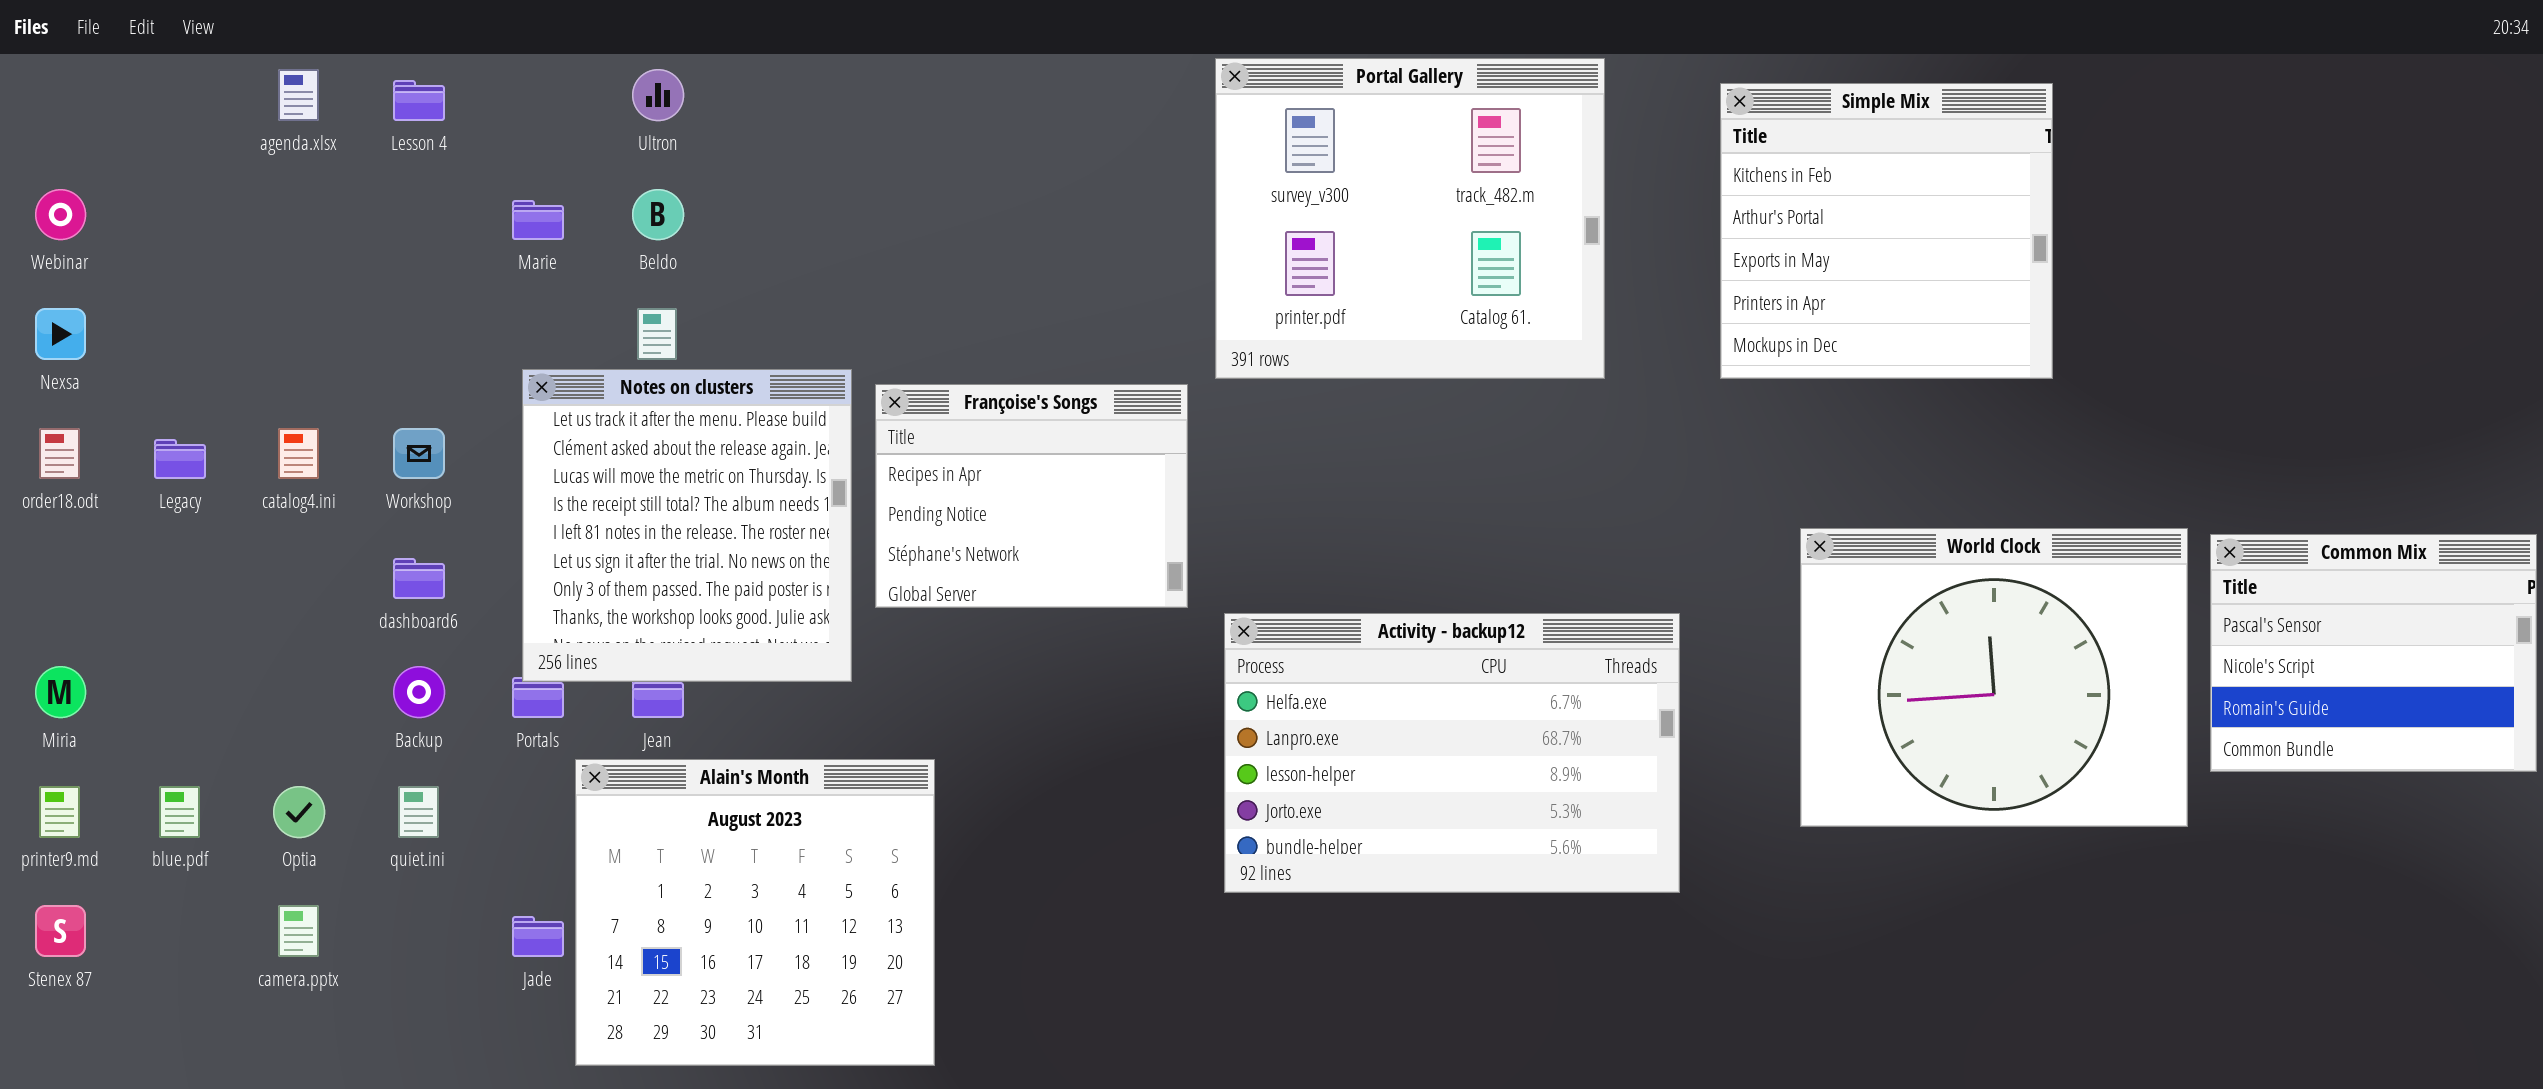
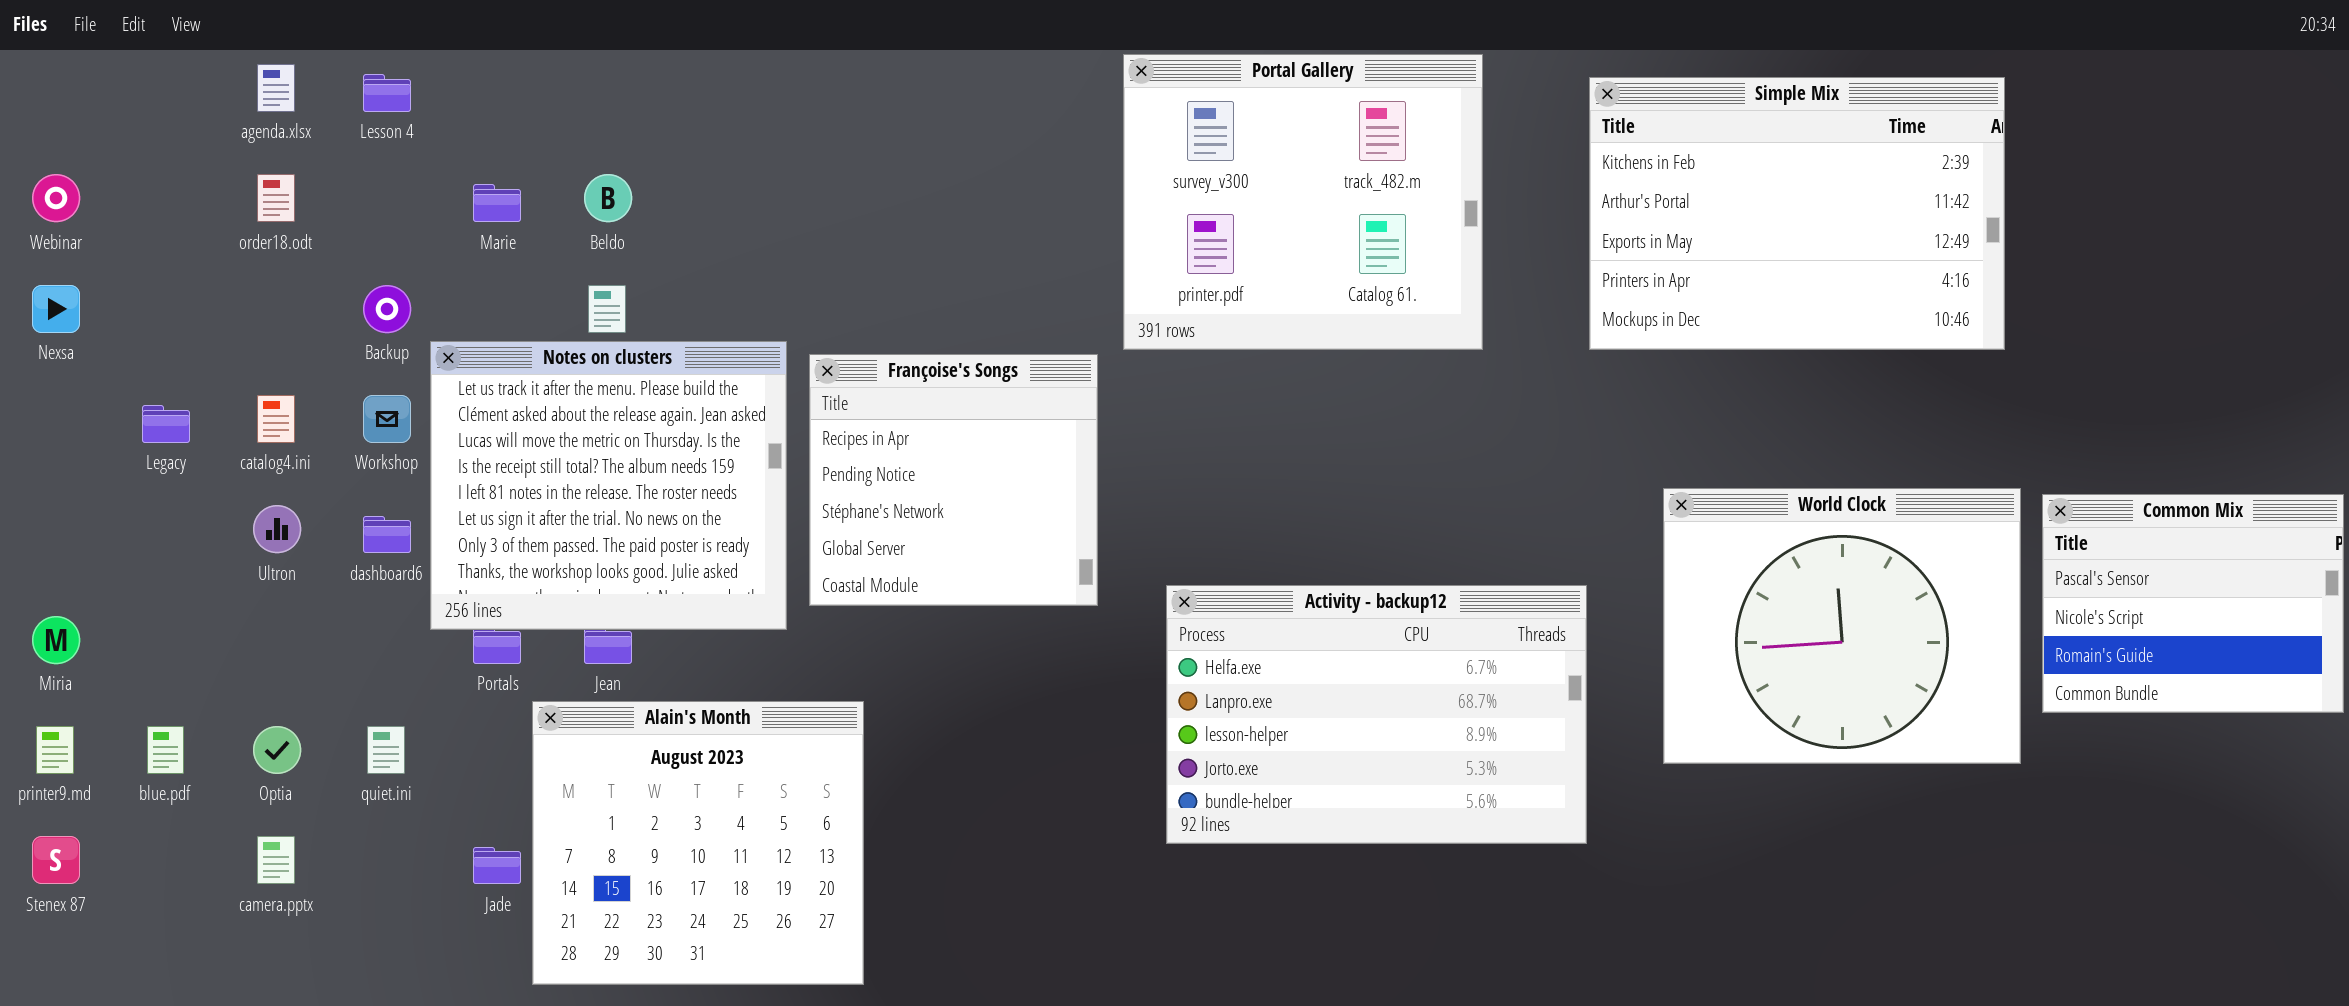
Ultron: [632,69,684,121] -> [253,505,301,553], moved
Simple Mix: [1720,83,2053,379] -> [1589,77,2005,350], resized
Notes on clusters: [522,369,852,682] -> [430,341,787,630], resized
Françoise's Songs: [875,384,1188,608] -> [809,354,1098,606], resized
order18.odt: [39,428,80,479] -> [257,174,295,222], moved
Activity - backup12: [1224,613,1680,893] -> [1166,585,1587,844], moved
Backup: [393,666,445,718] -> [363,285,411,333], moved

